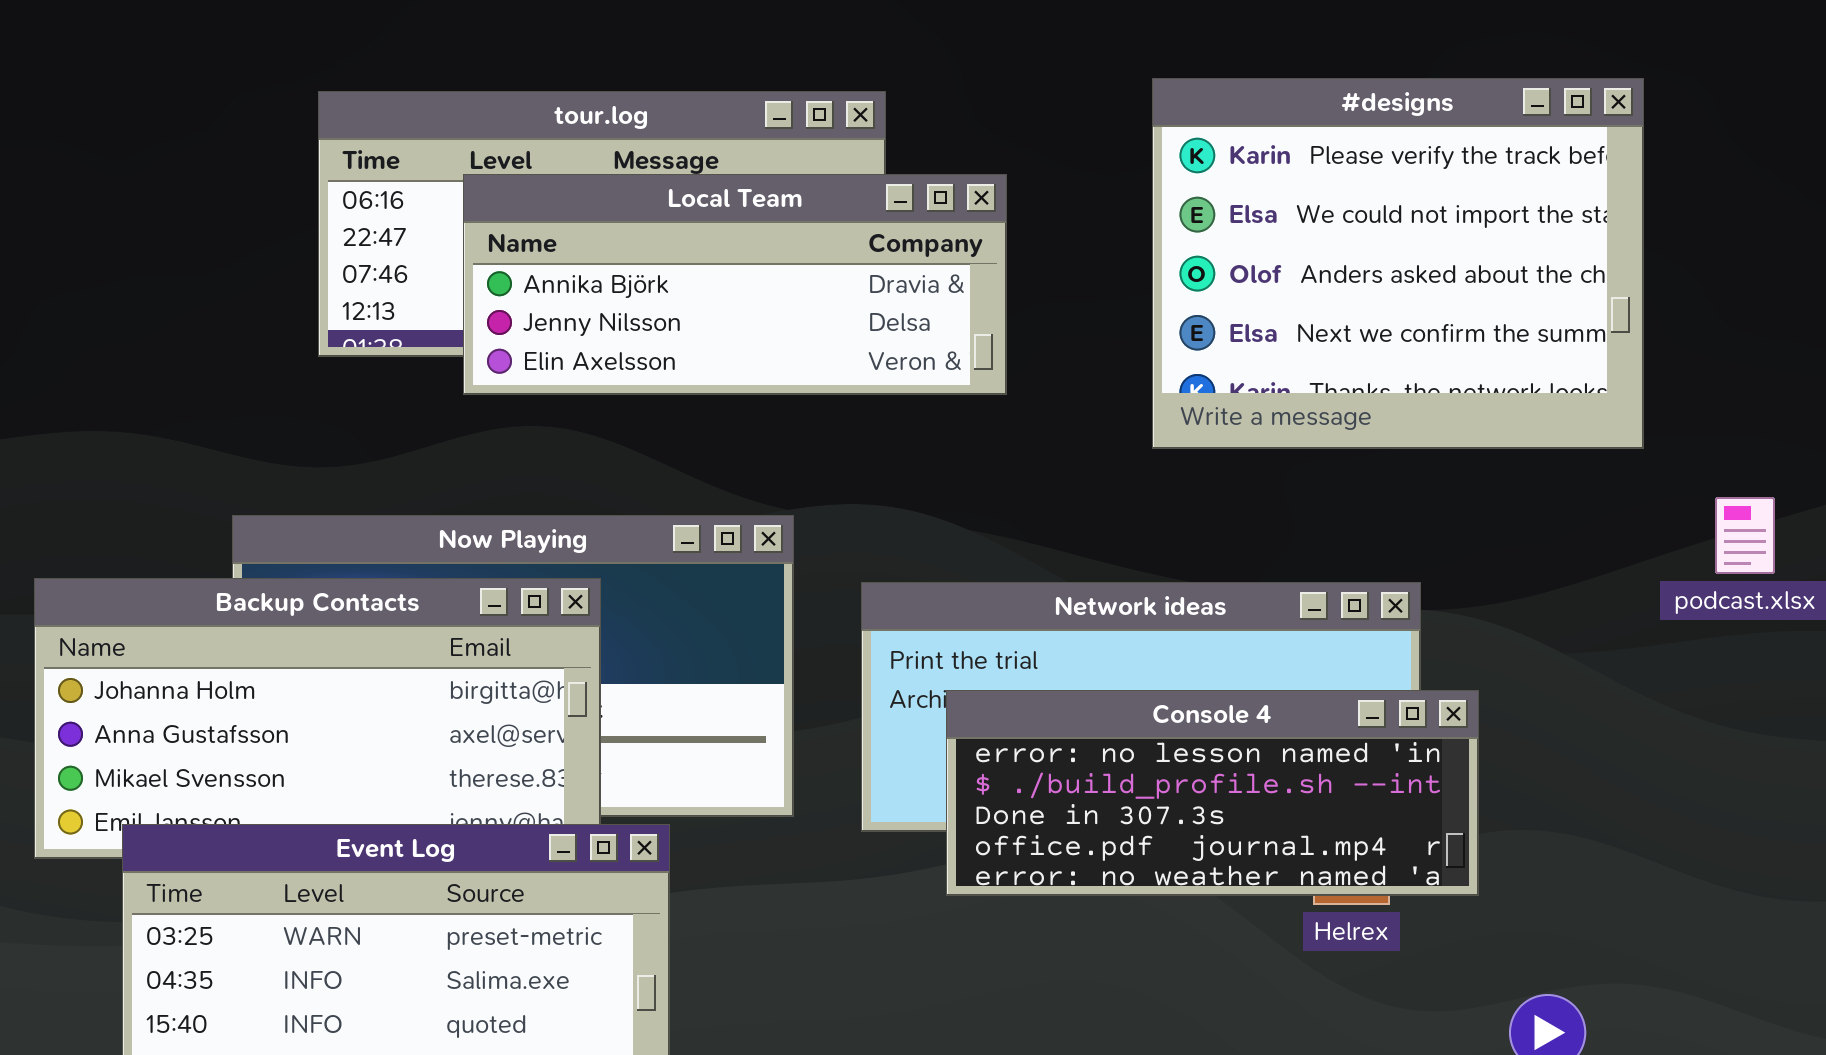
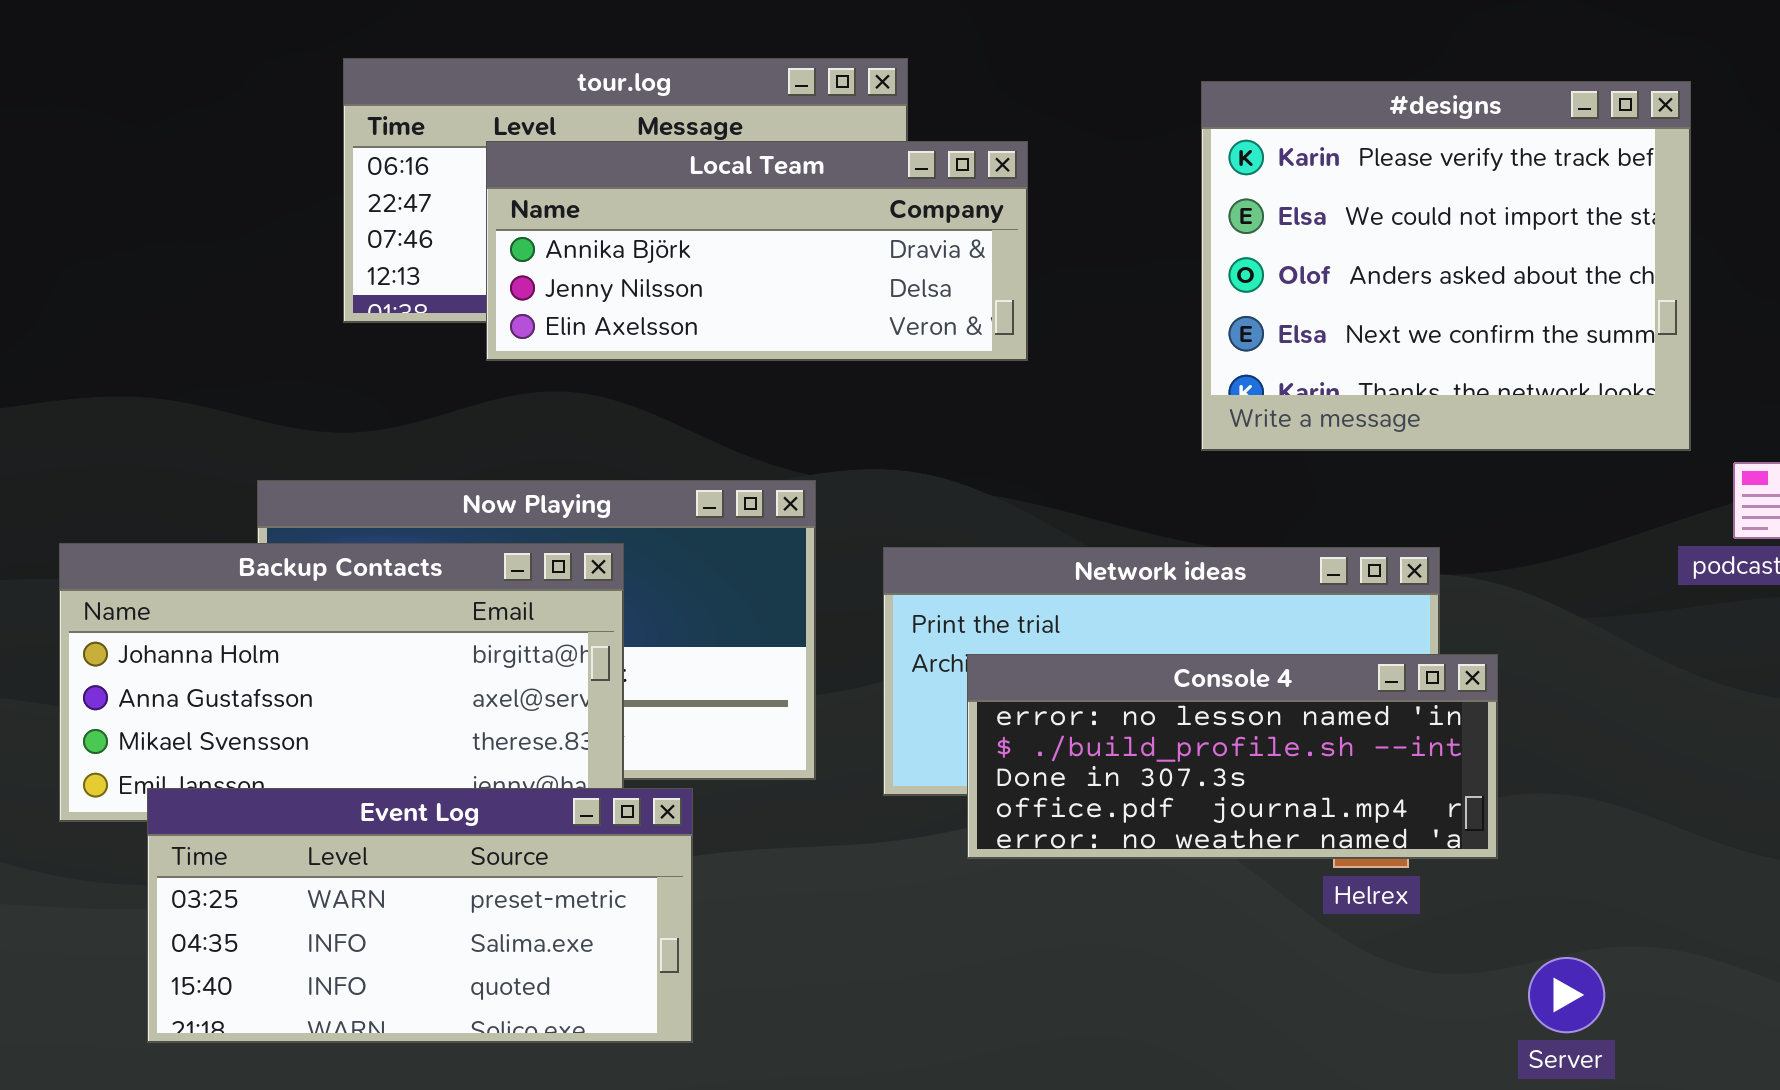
#designs: [1152,78,1644,449] -> [1201,81,1691,451], moved

